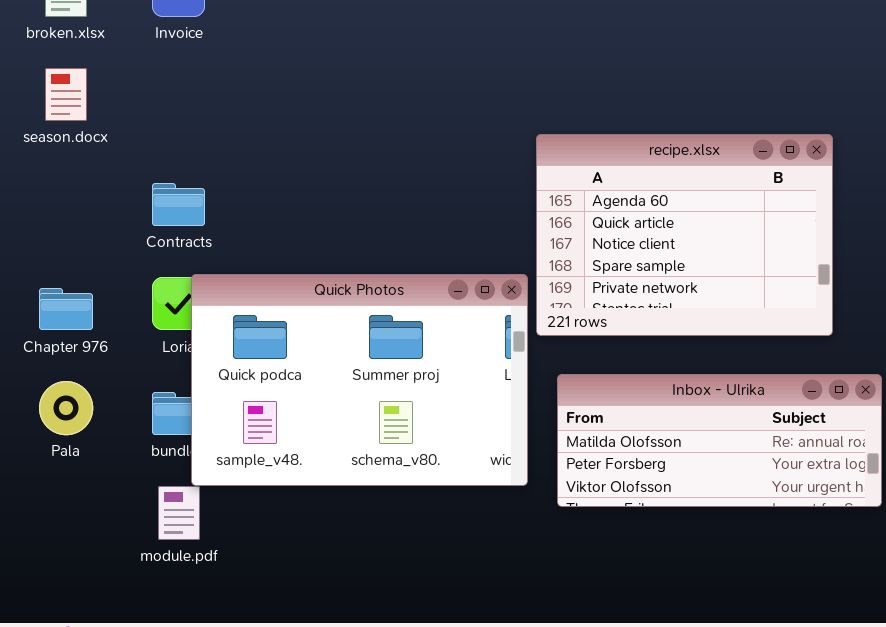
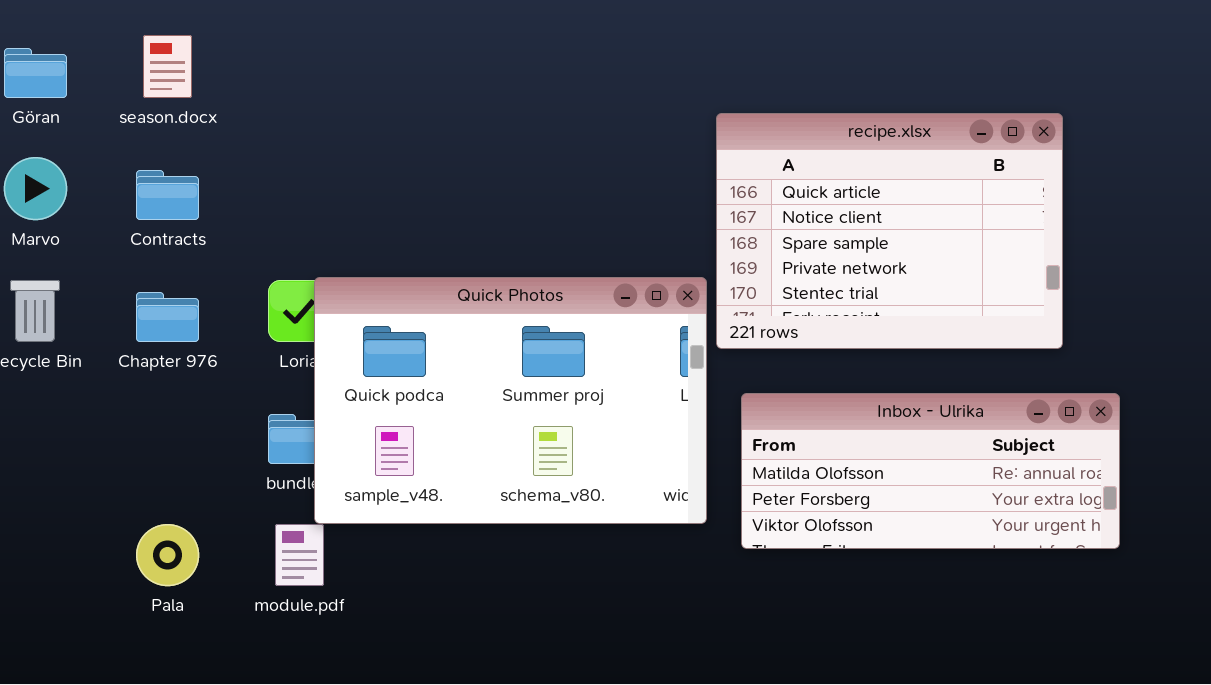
recipe.xlsx: [536,134,833,336] -> [716,113,1063,349], scrolled down 1 row
Contracts: [152,183,205,226] -> [136,170,199,220], moved
Pala: [39,381,93,435] -> [136,524,199,586], moved

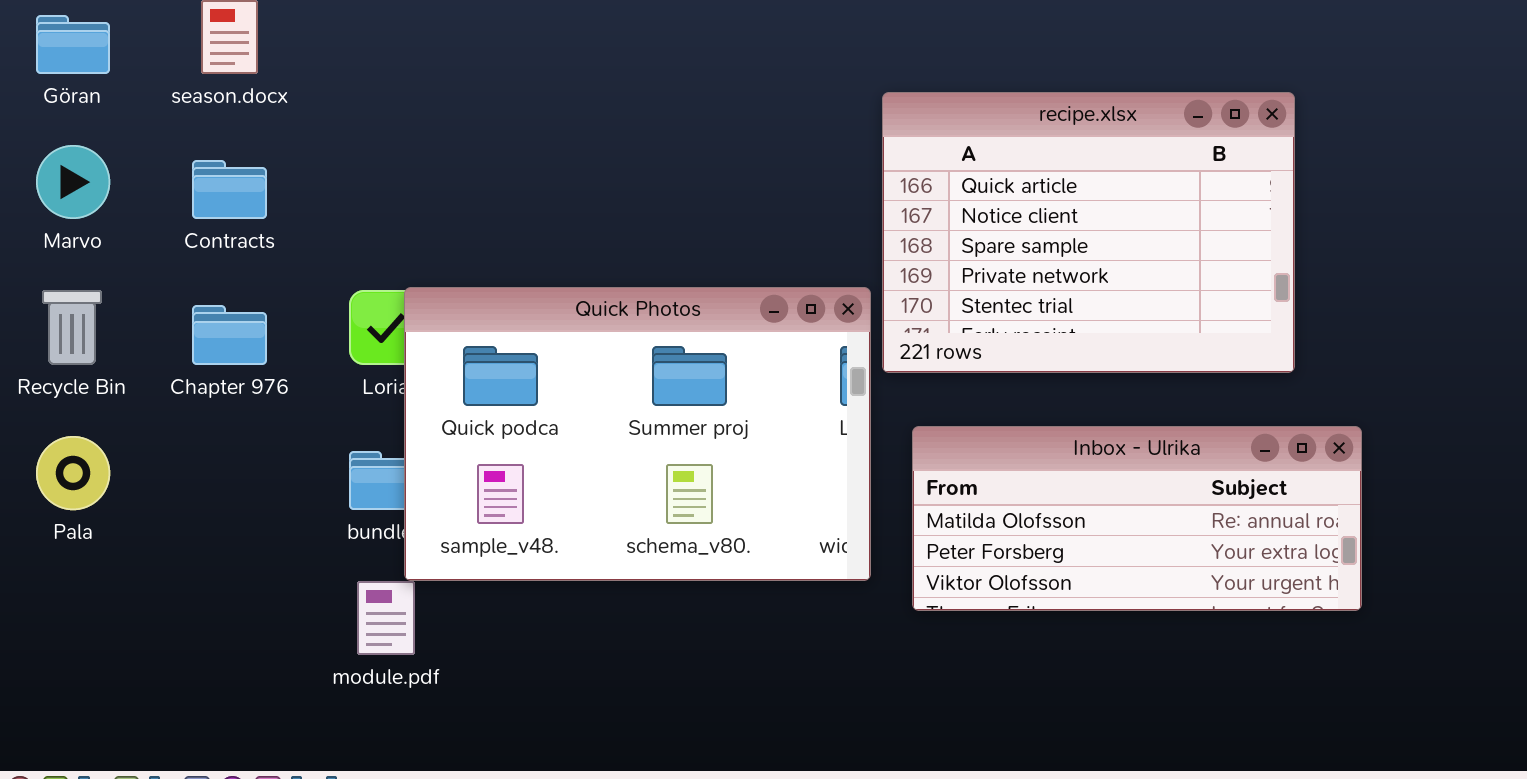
Pala: [136,524,199,586] -> [36,436,110,510], moved

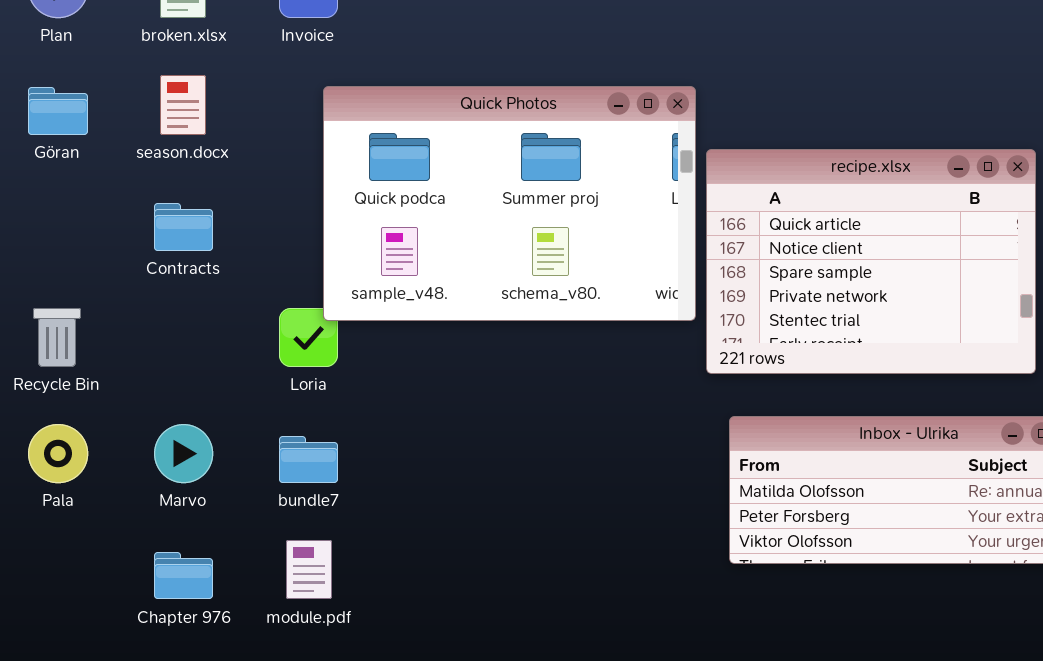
Marvo: [36,145,110,219] -> [154,424,213,483], moved
Quick Photos: [404,287,871,581] -> [323,86,696,321], moved
Chapter 976: [192,305,267,365] -> [154,552,213,599], moved

